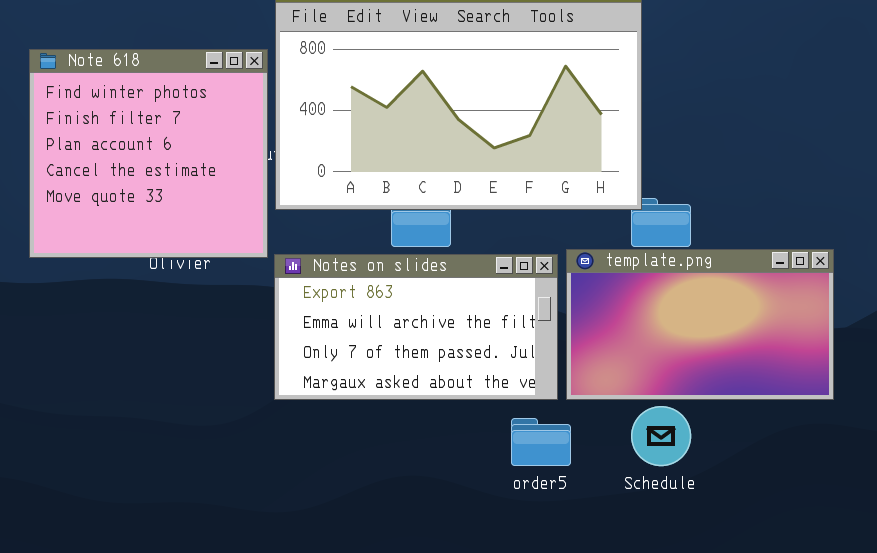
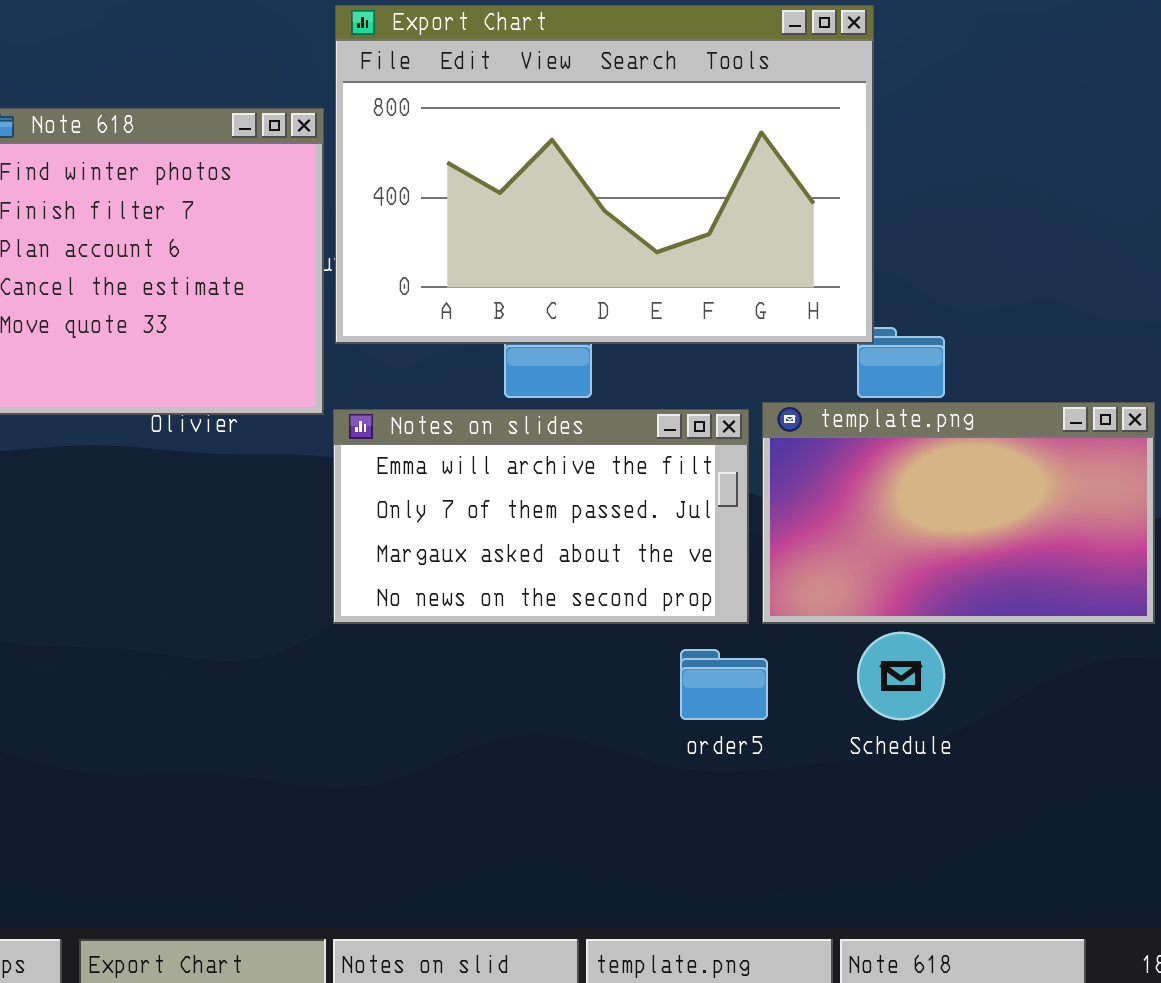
Notes on slides: [274,254,558,400] -> [333,409,749,624], scrolled down 1 row

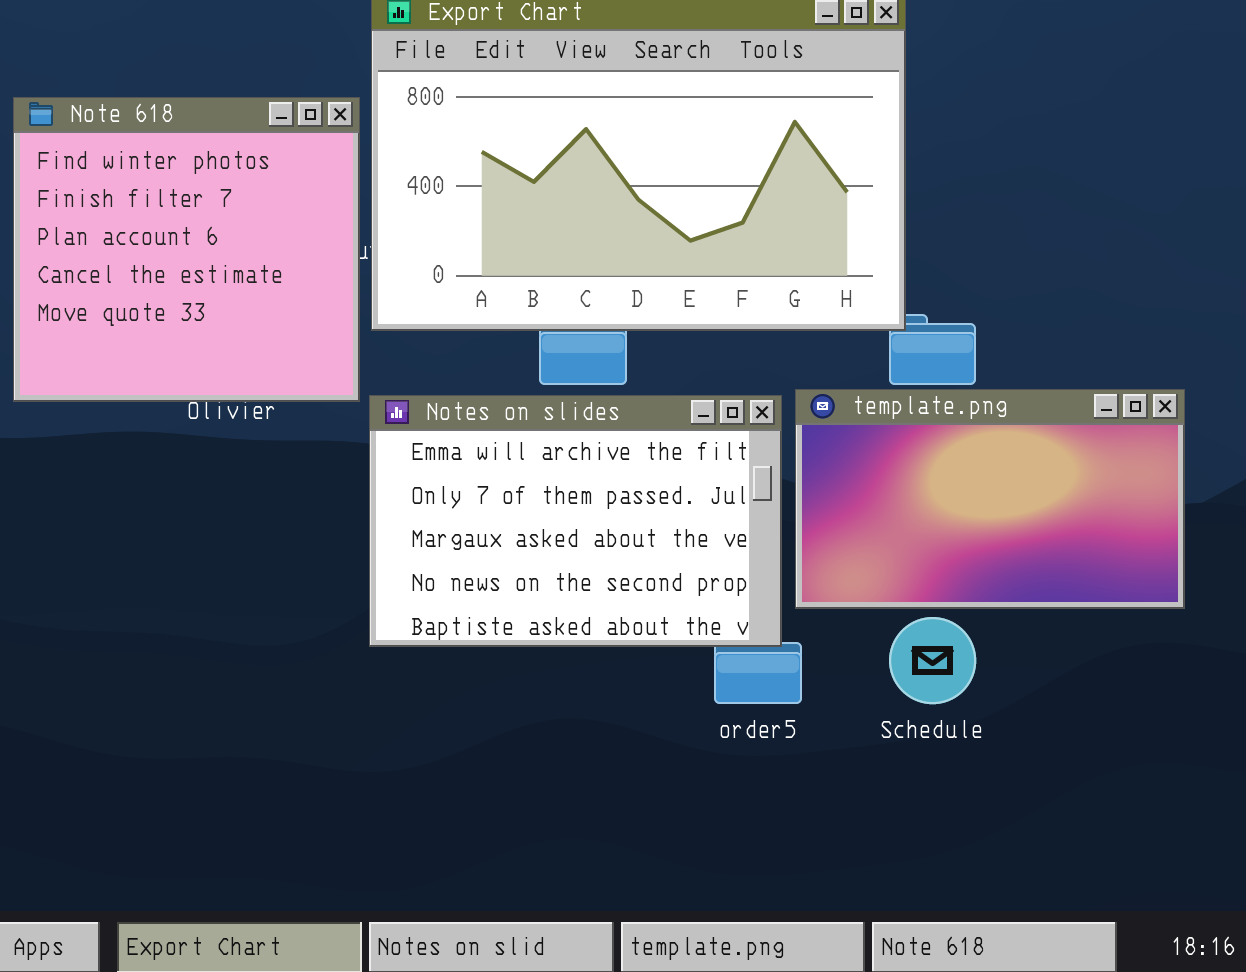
Notes on slides: [333,409,749,624] -> [369,395,782,647], resized

